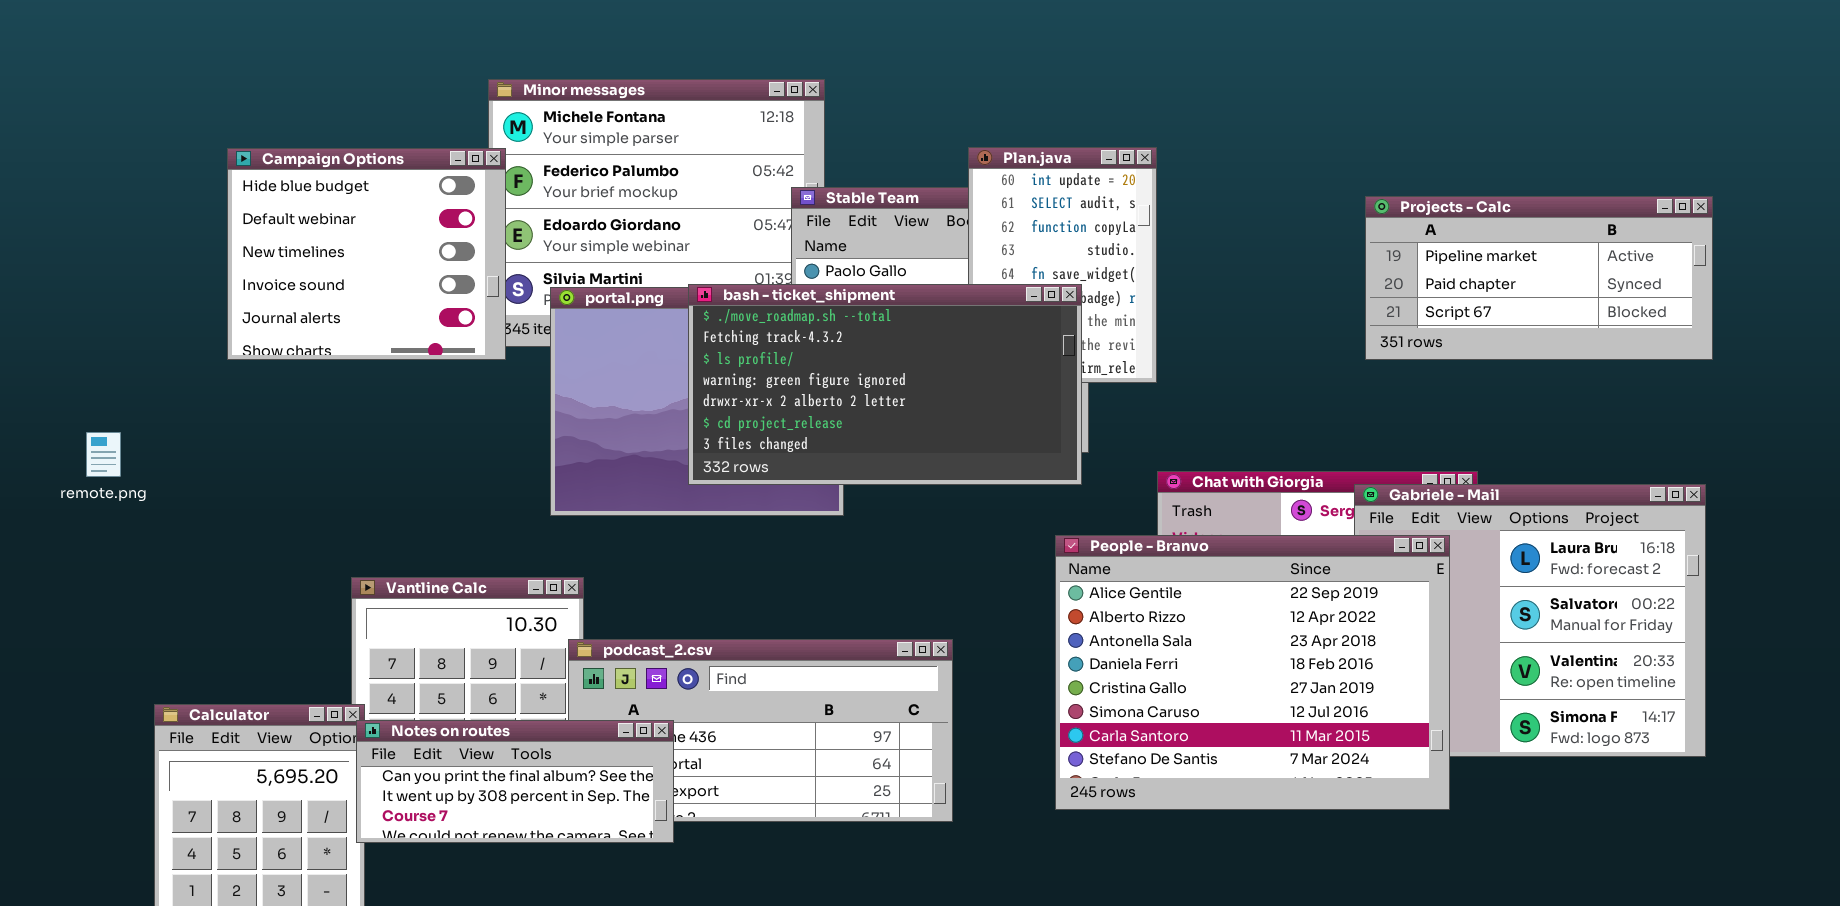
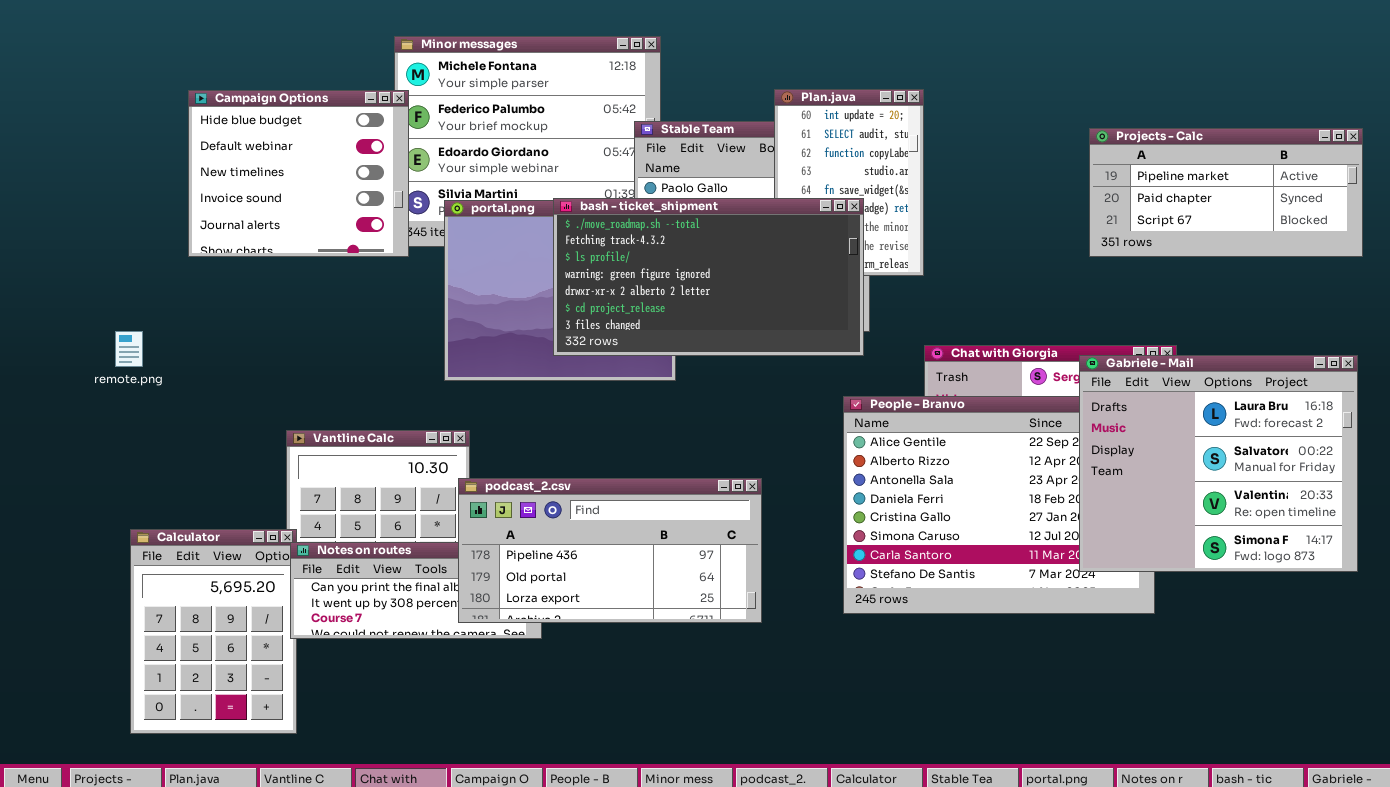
remote.png: [86,432,121,477] -> [115,331,143,367], moved
Gabriele - Mail: [1354,484,1706,757] -> [1079,355,1358,572], raised
podcast_2.csv: [568,639,953,822] -> [458,478,762,623], raised

